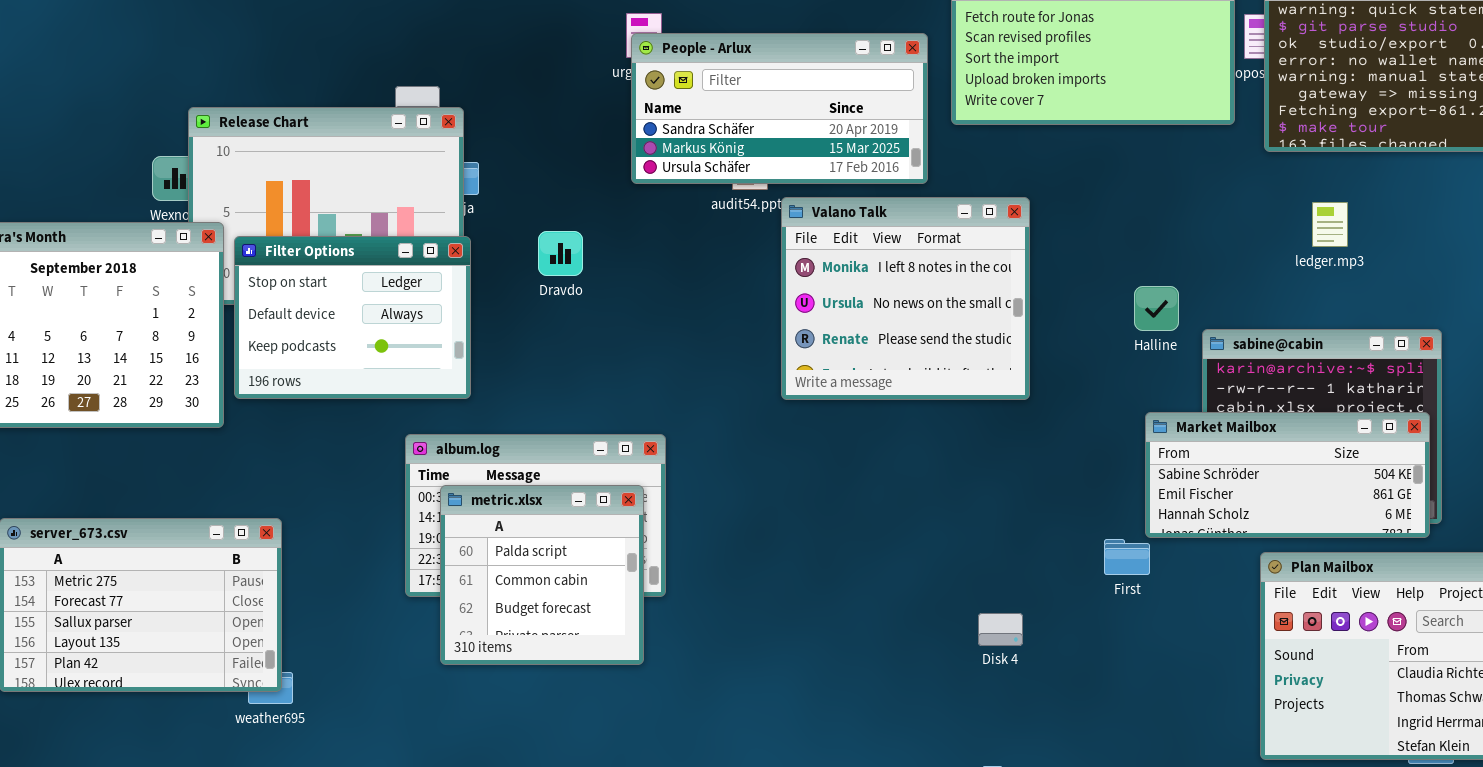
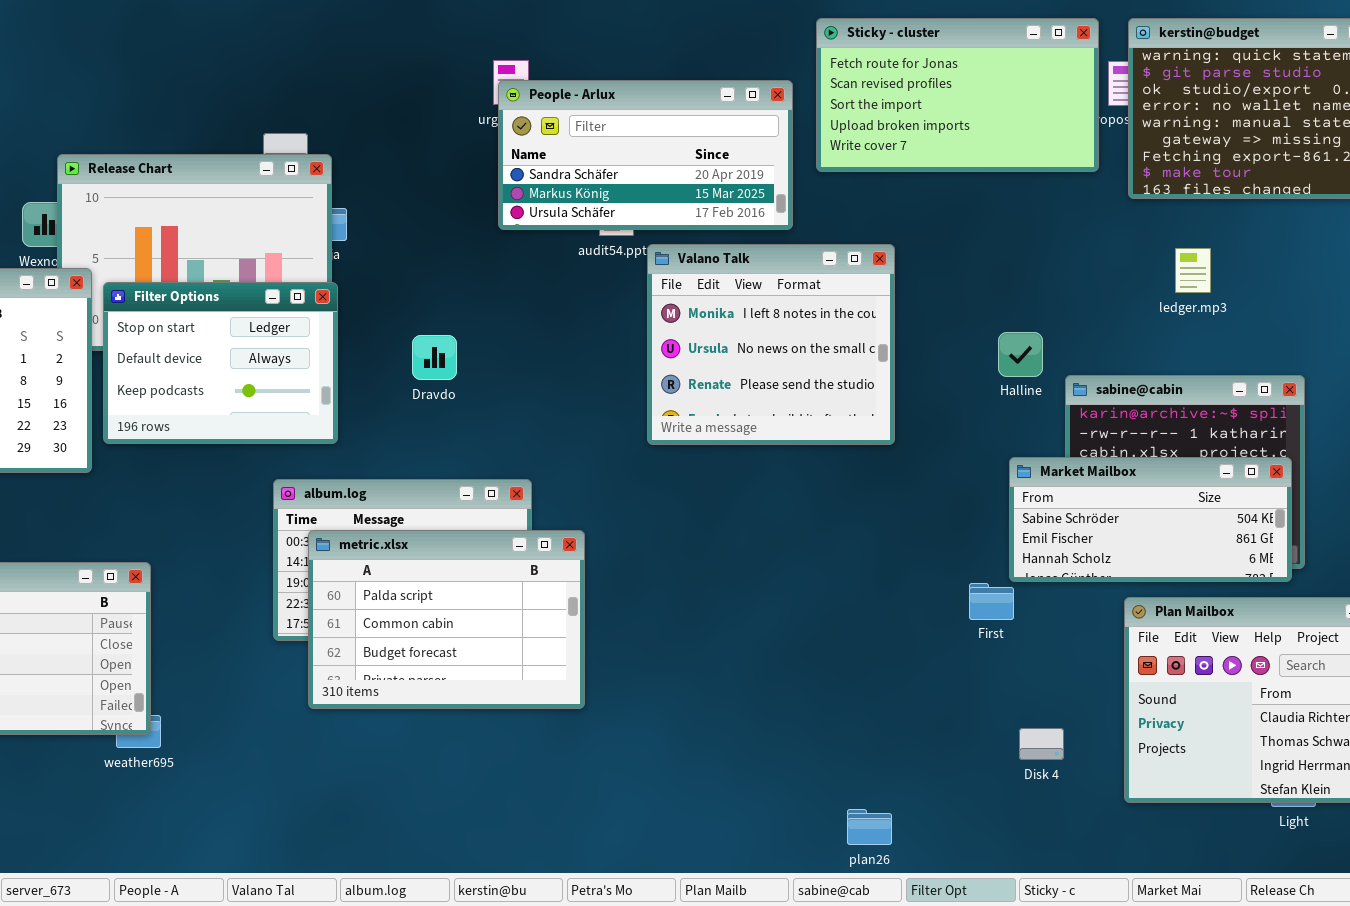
Dravdo: [538,231,583,276] -> [412,335,457,380], moved
metric.xlsx: [440,485,644,665] -> [308,530,585,709], resized
Disk 4: [978,613,1023,646] -> [1019,728,1064,760], moved

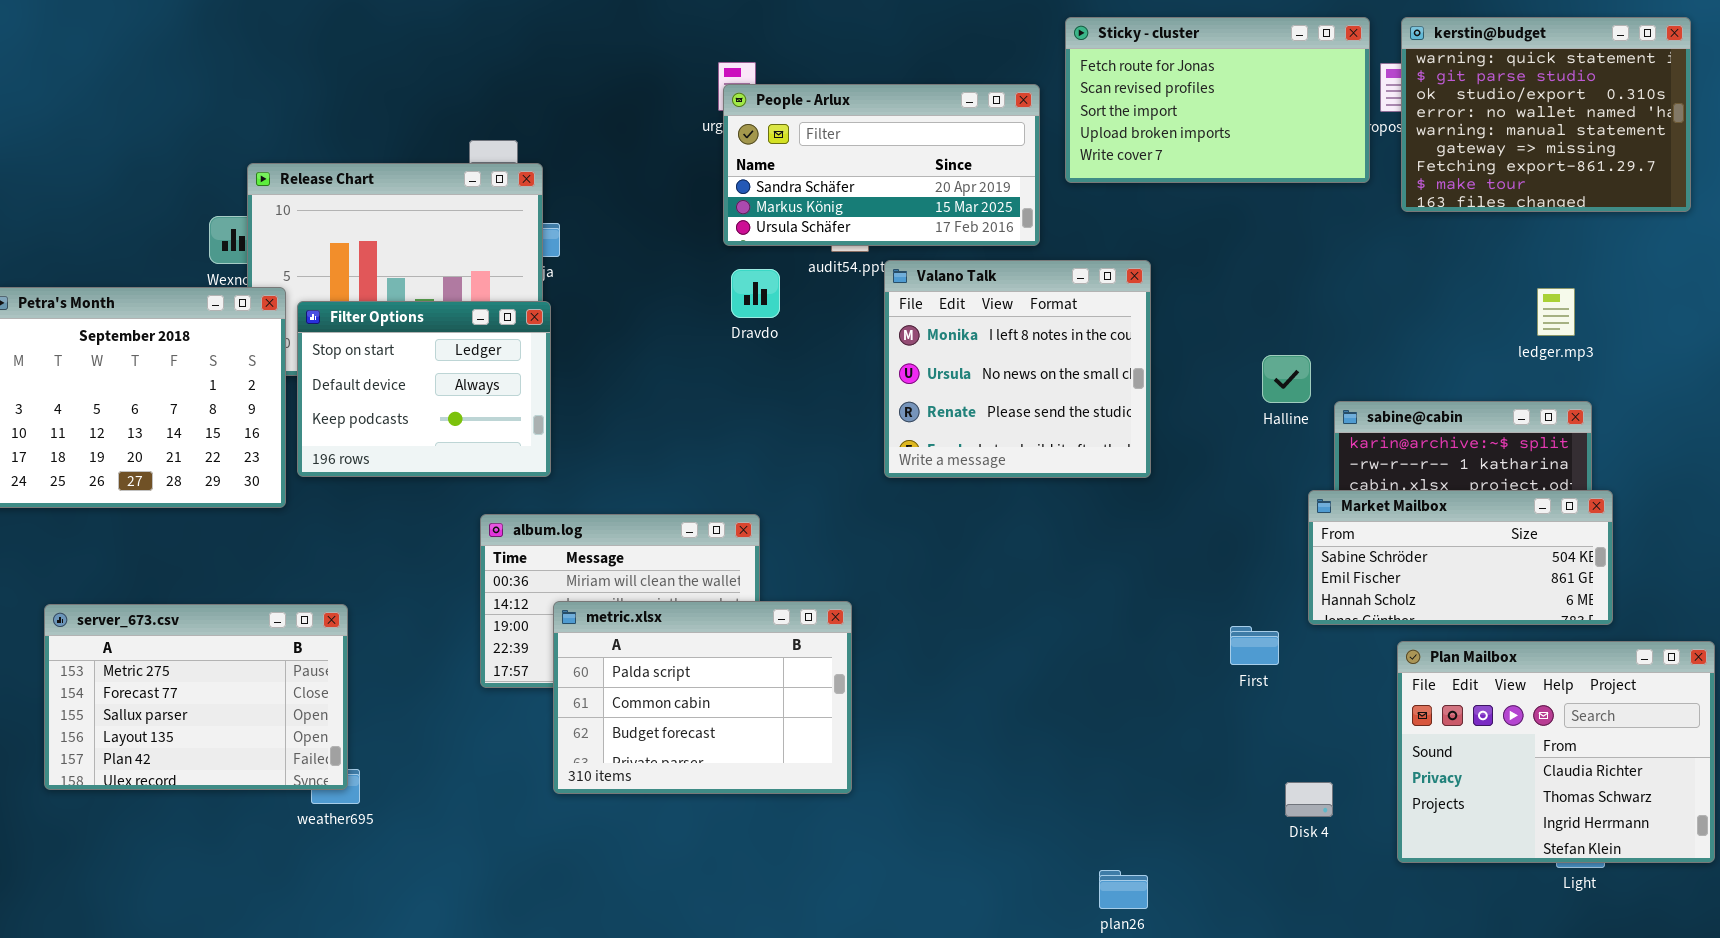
ledger.mp3: [1175,248,1211,293] -> [1537,288,1575,336], moved
Dravdo: [412,335,457,380] -> [731,269,780,318], moved
Market Mailbox: [1009,457,1292,582] -> [1308,490,1613,625], moved
metric.xlsx: [308,530,585,709] -> [553,601,852,794], moved

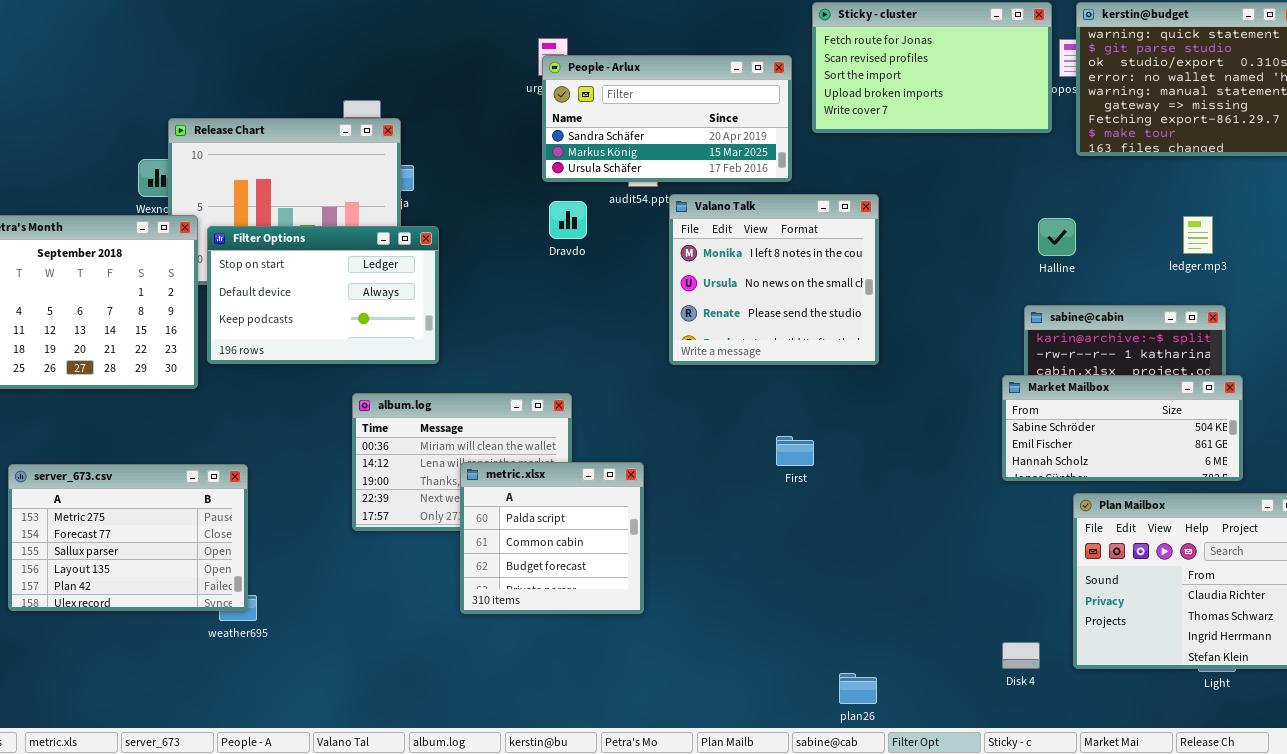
Filter Options: [297,301,551,477] -> [207,226,439,364], resized
Halline: [1262,355,1311,403] -> [1038,218,1076,256], moved
metric.xlsx: [553,601,852,794] -> [460,462,644,614], resized
First: [1230,626,1279,665] -> [776,436,814,466], moved
Disk 4: [1285,782,1333,817] -> [1002,642,1040,669], moved

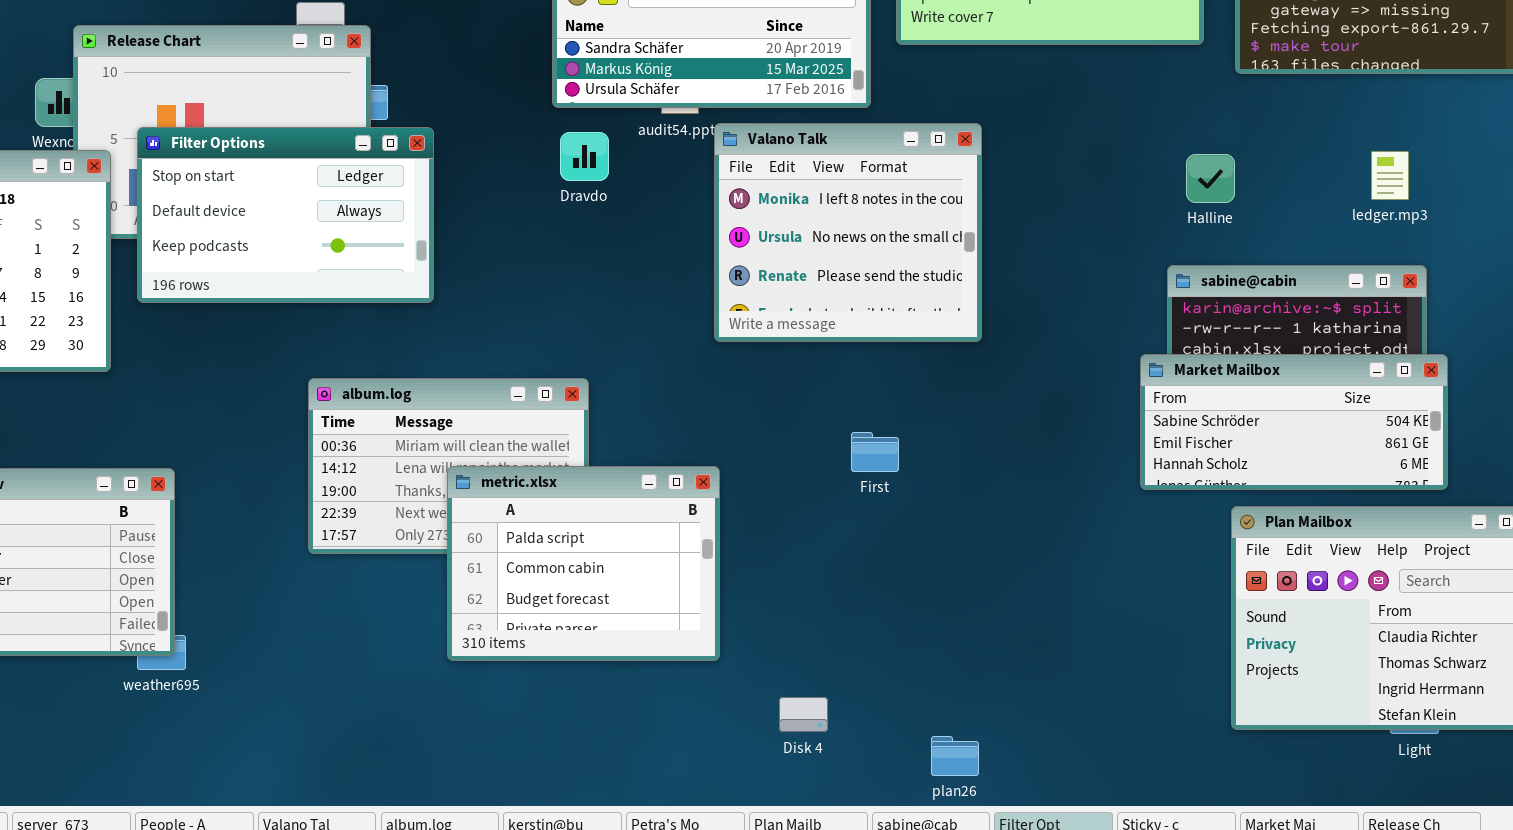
Filter Options: [207,226,439,364] -> [137,127,434,303], moved
metric.xlsx: [460,462,644,614] -> [447,466,720,661], resized
Disk 4: [1002,642,1040,669] -> [779,697,828,732], moved

